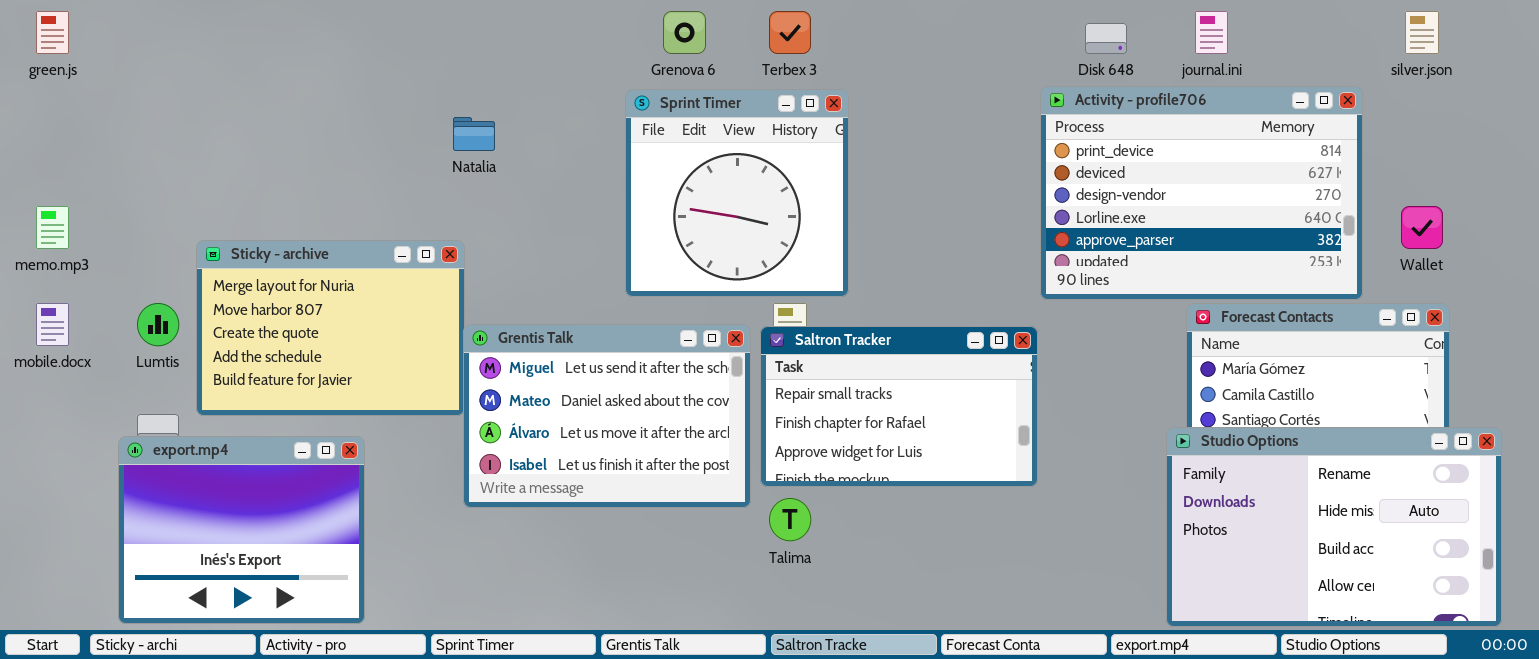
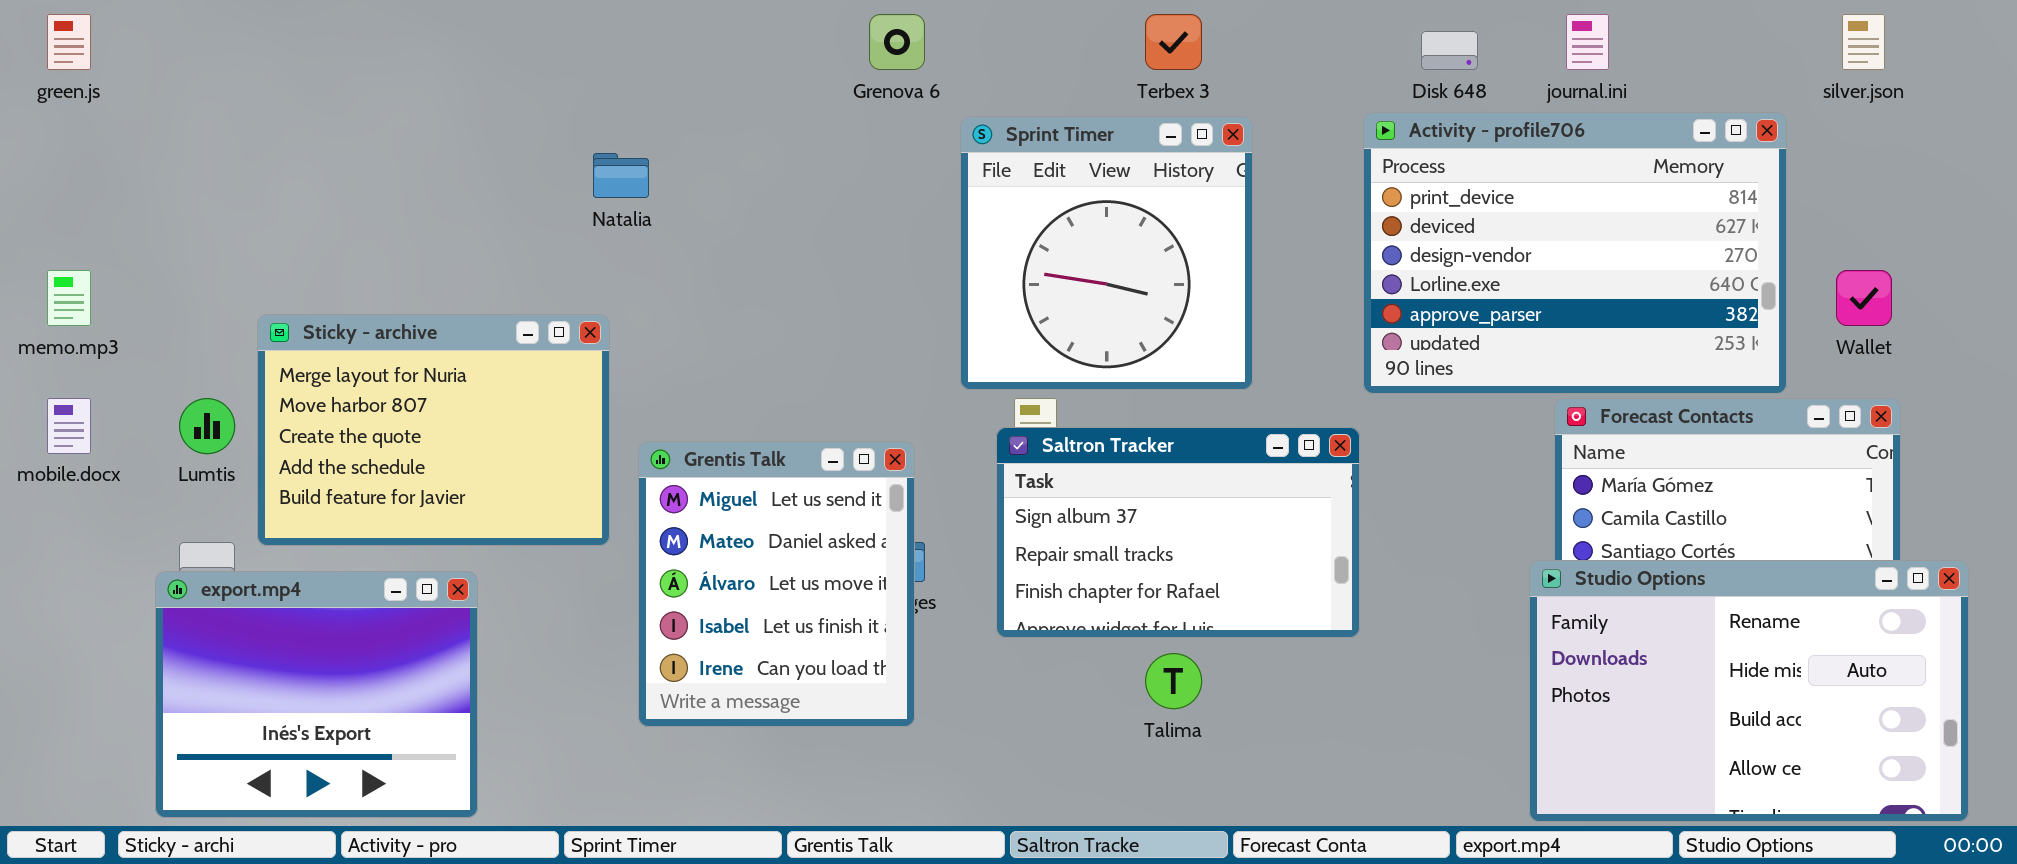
Terbex 3: [769,11,811,54] -> [1145,14,1202,70], moved
Sprint Timer: [625,89,849,297] -> [960,116,1253,390], moved
Grentis Talk: [463,324,751,508] -> [638,441,915,727], moved, resized
Saltron Tracker: [760,326,1038,487] -> [996,427,1360,638], scrolled up 1 row
Talima: [769,498,811,541] -> [1145,653,1202,709], moved

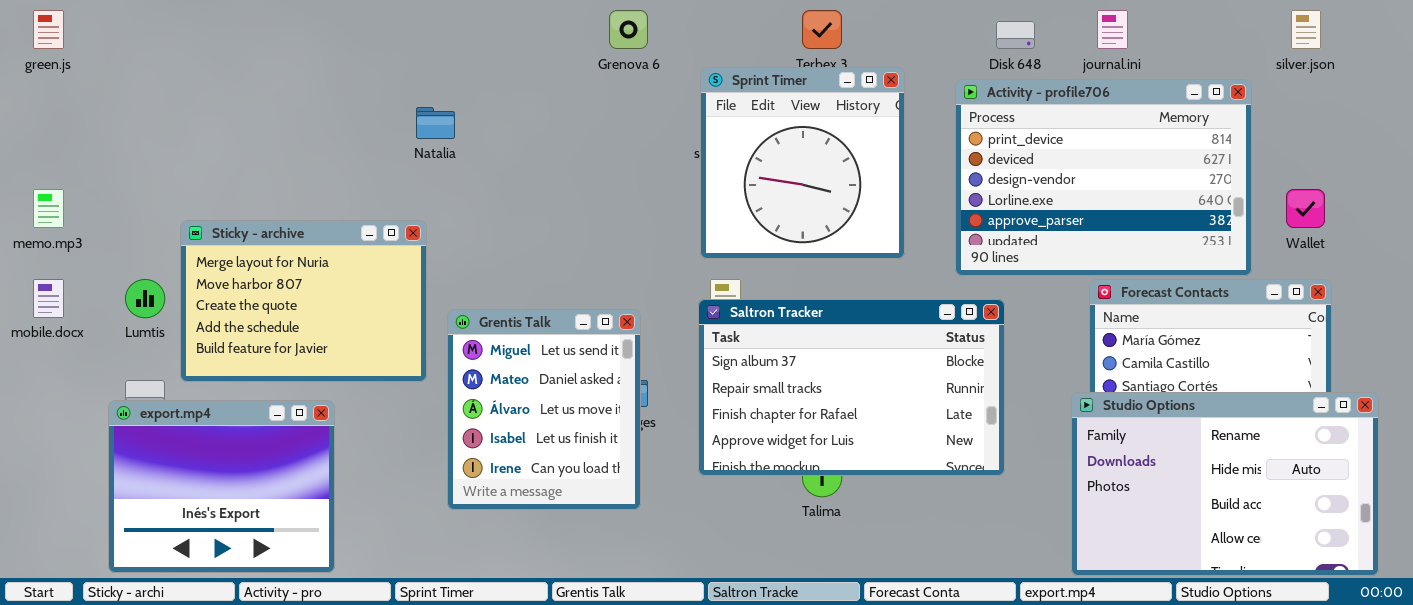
Sprint Timer: [960,116,1253,390] -> [700,67,905,259], moved
Saltron Tracker: [996,427,1360,638] -> [698,299,1005,476], resized

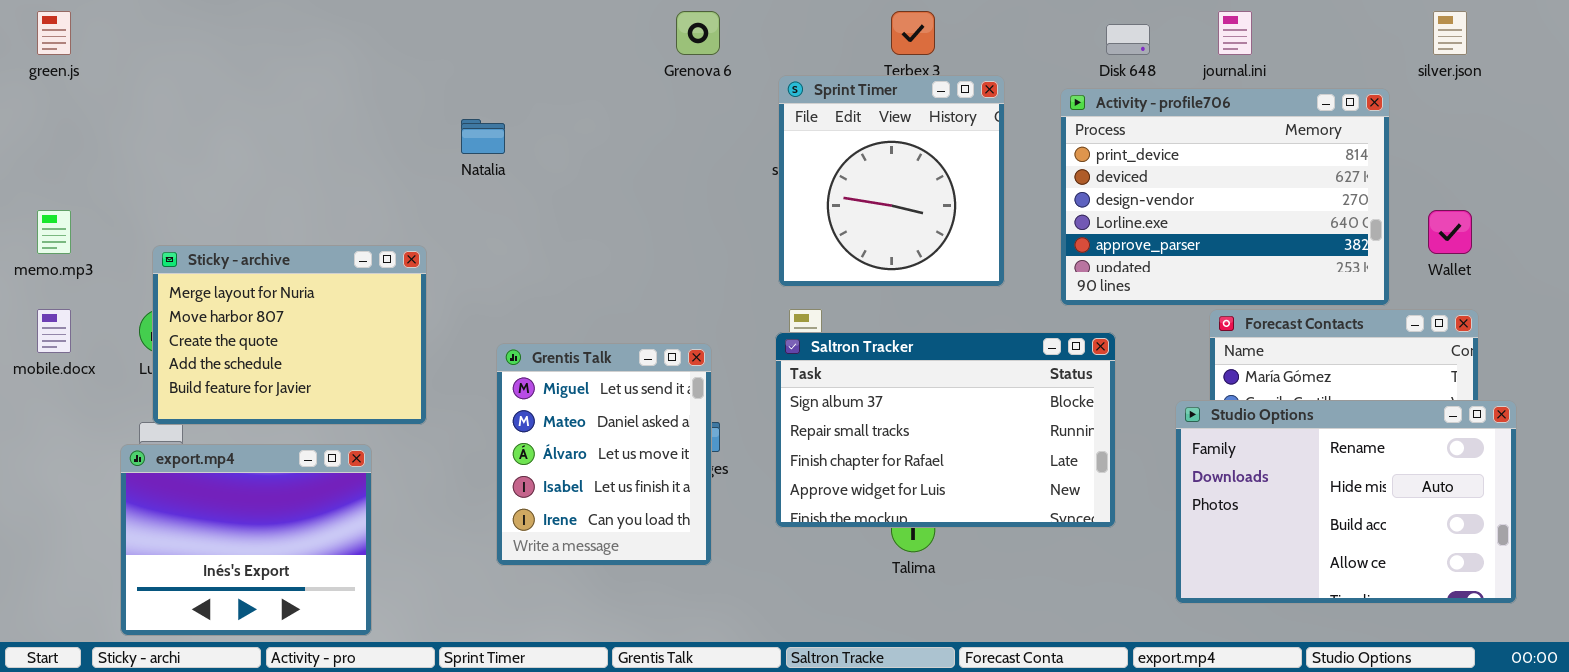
Sticky - archive: [180,220,427,382] -> [152,245,427,425], moved
Studio Options: [1071,392,1379,576] -> [1175,400,1517,604], moved

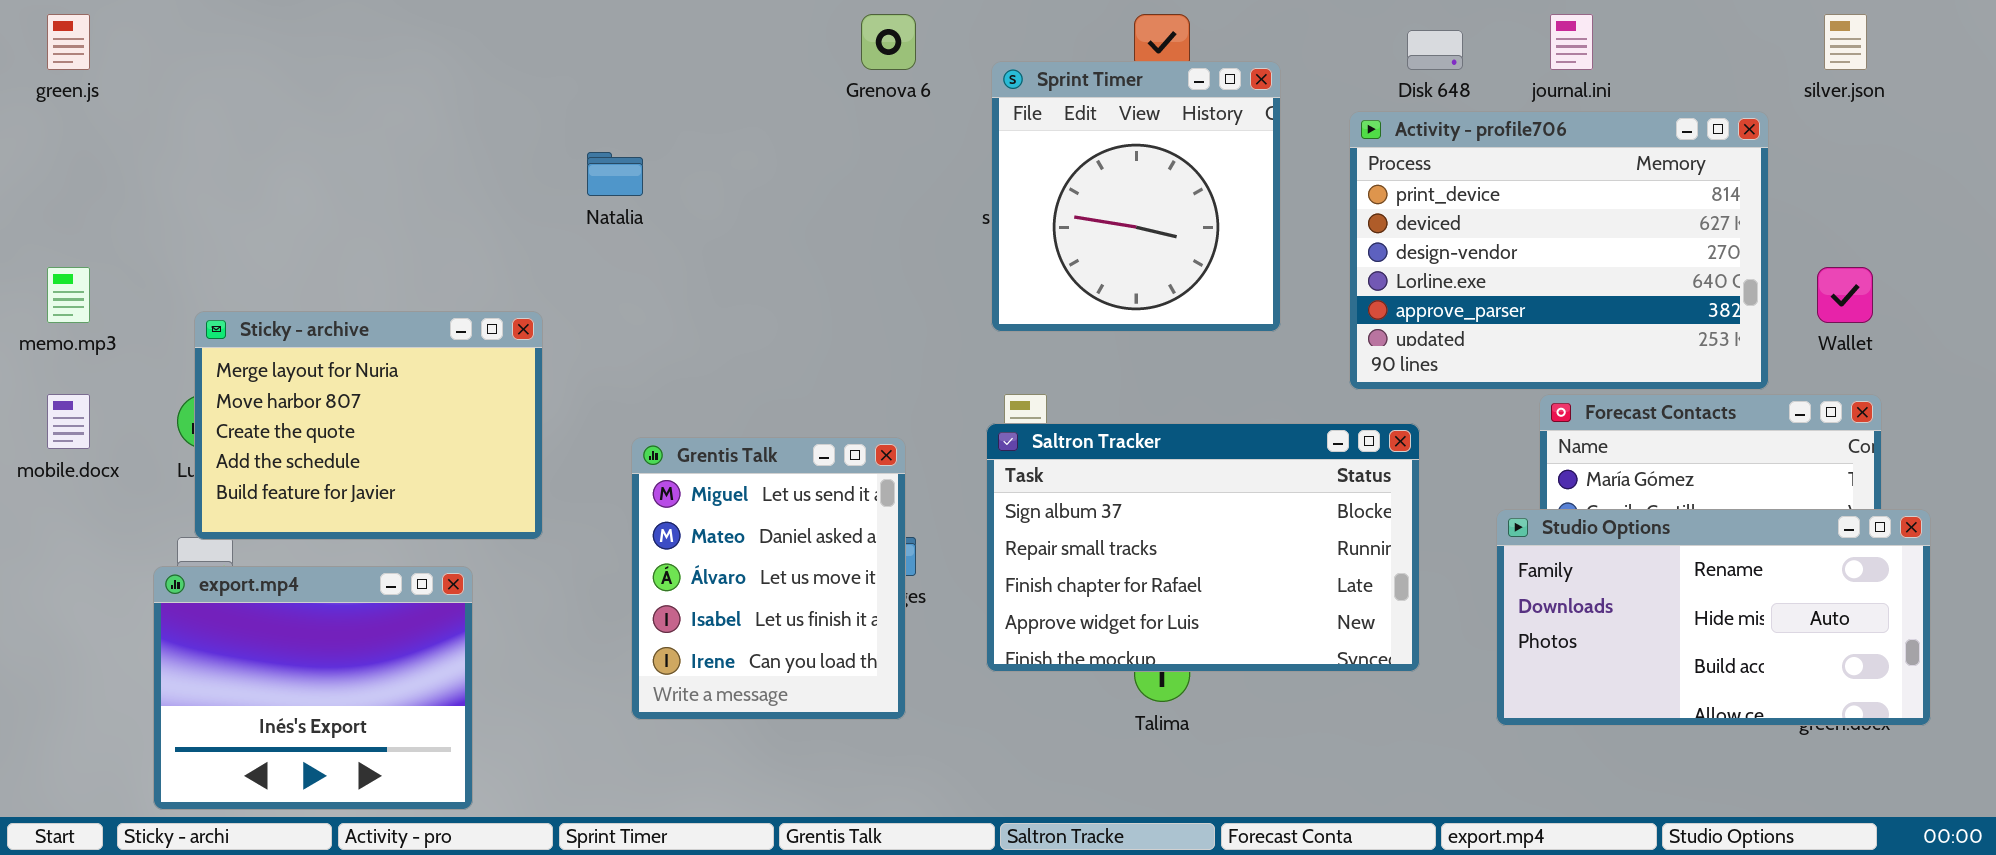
Sprint Timer: [778,75,1005,287] -> [991,61,1281,332], moved
Studio Options: [1175,400,1517,604] -> [1496,509,1931,726], resized

